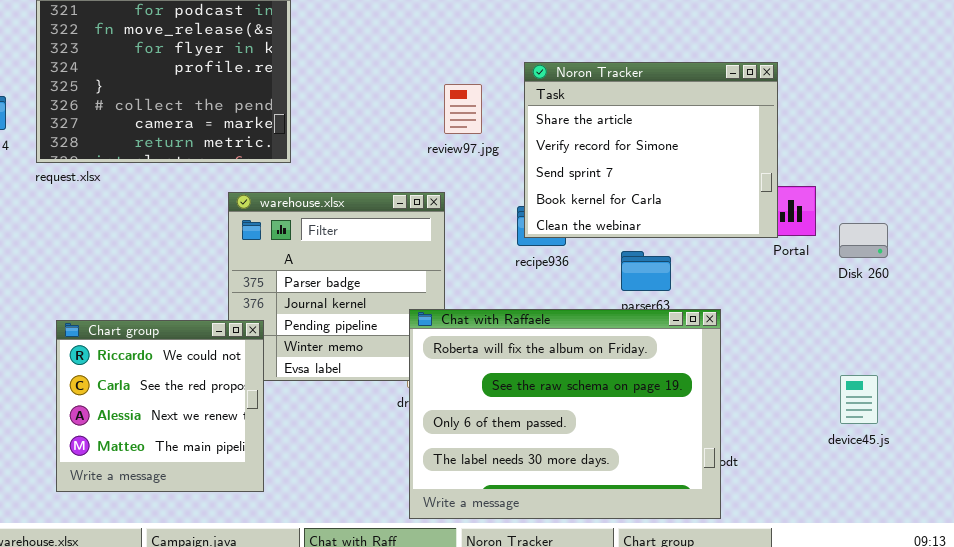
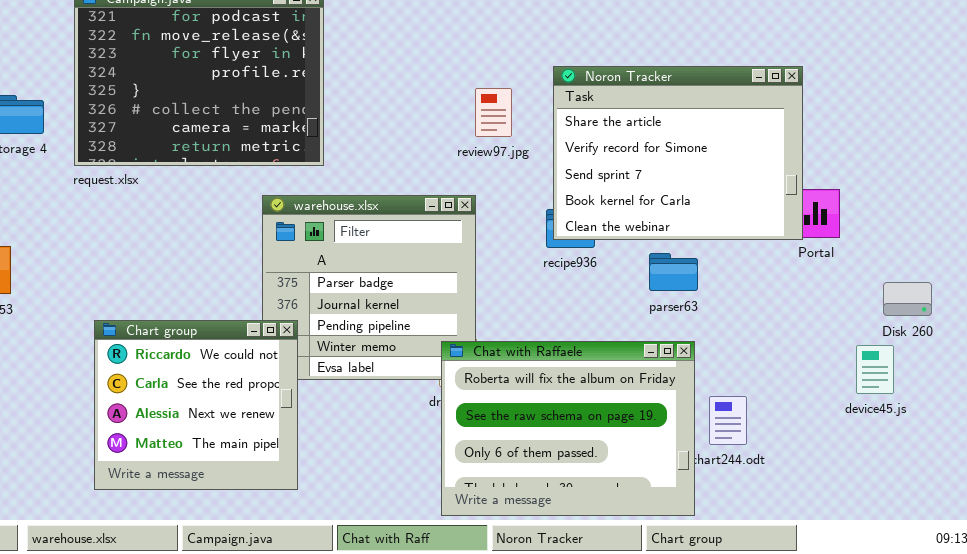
Disk 260: [839,223,888,258] -> [883,282,932,316], moved
Chat with Raffaele: [409,309,721,519] -> [441,341,695,516], resized
device45.js: [840,375,878,424] -> [856,345,894,394], moved

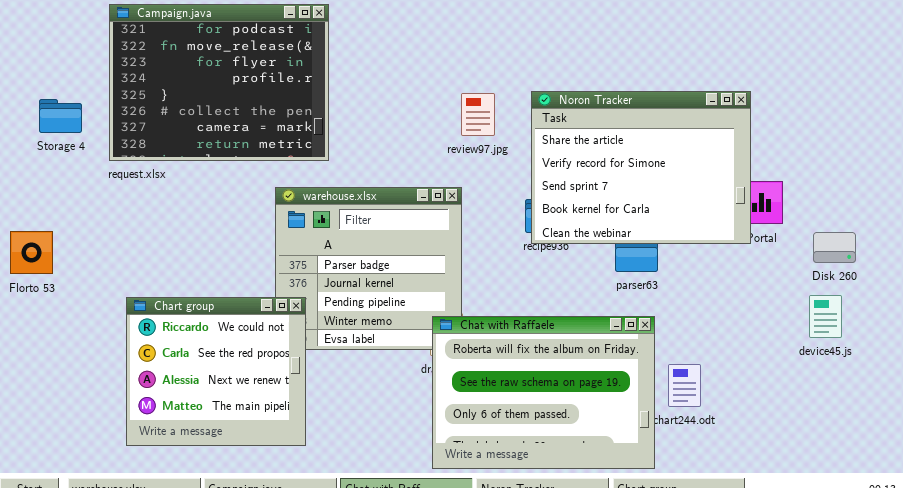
Noron Tracker: [553,66,803,240] -> [531,91,751,244], moved
Disk 260: [883,282,932,316] -> [813,232,856,263], moved
device45.js: [856,345,894,394] -> [809,295,842,338], moved

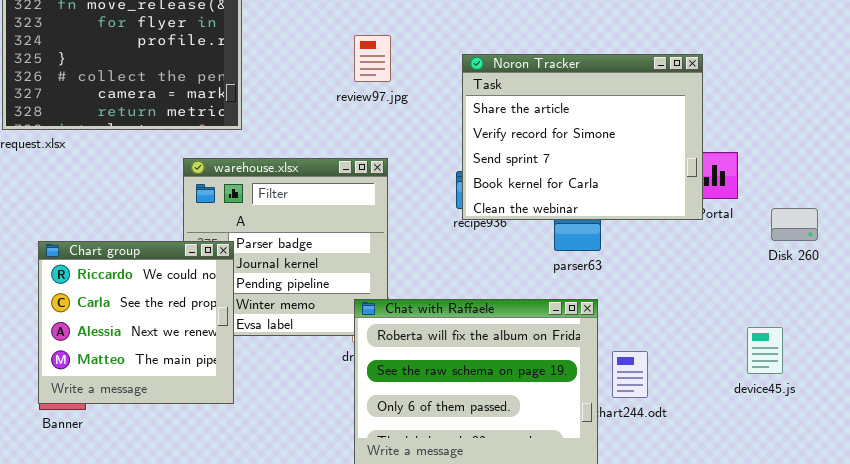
review97.jpg: [461,93,495,136] -> [354,35,391,82], moved
device45.js: [809,295,842,338] -> [747,327,783,374], moved
Chart group: [126,297,306,446] -> [38,241,234,404], moved

